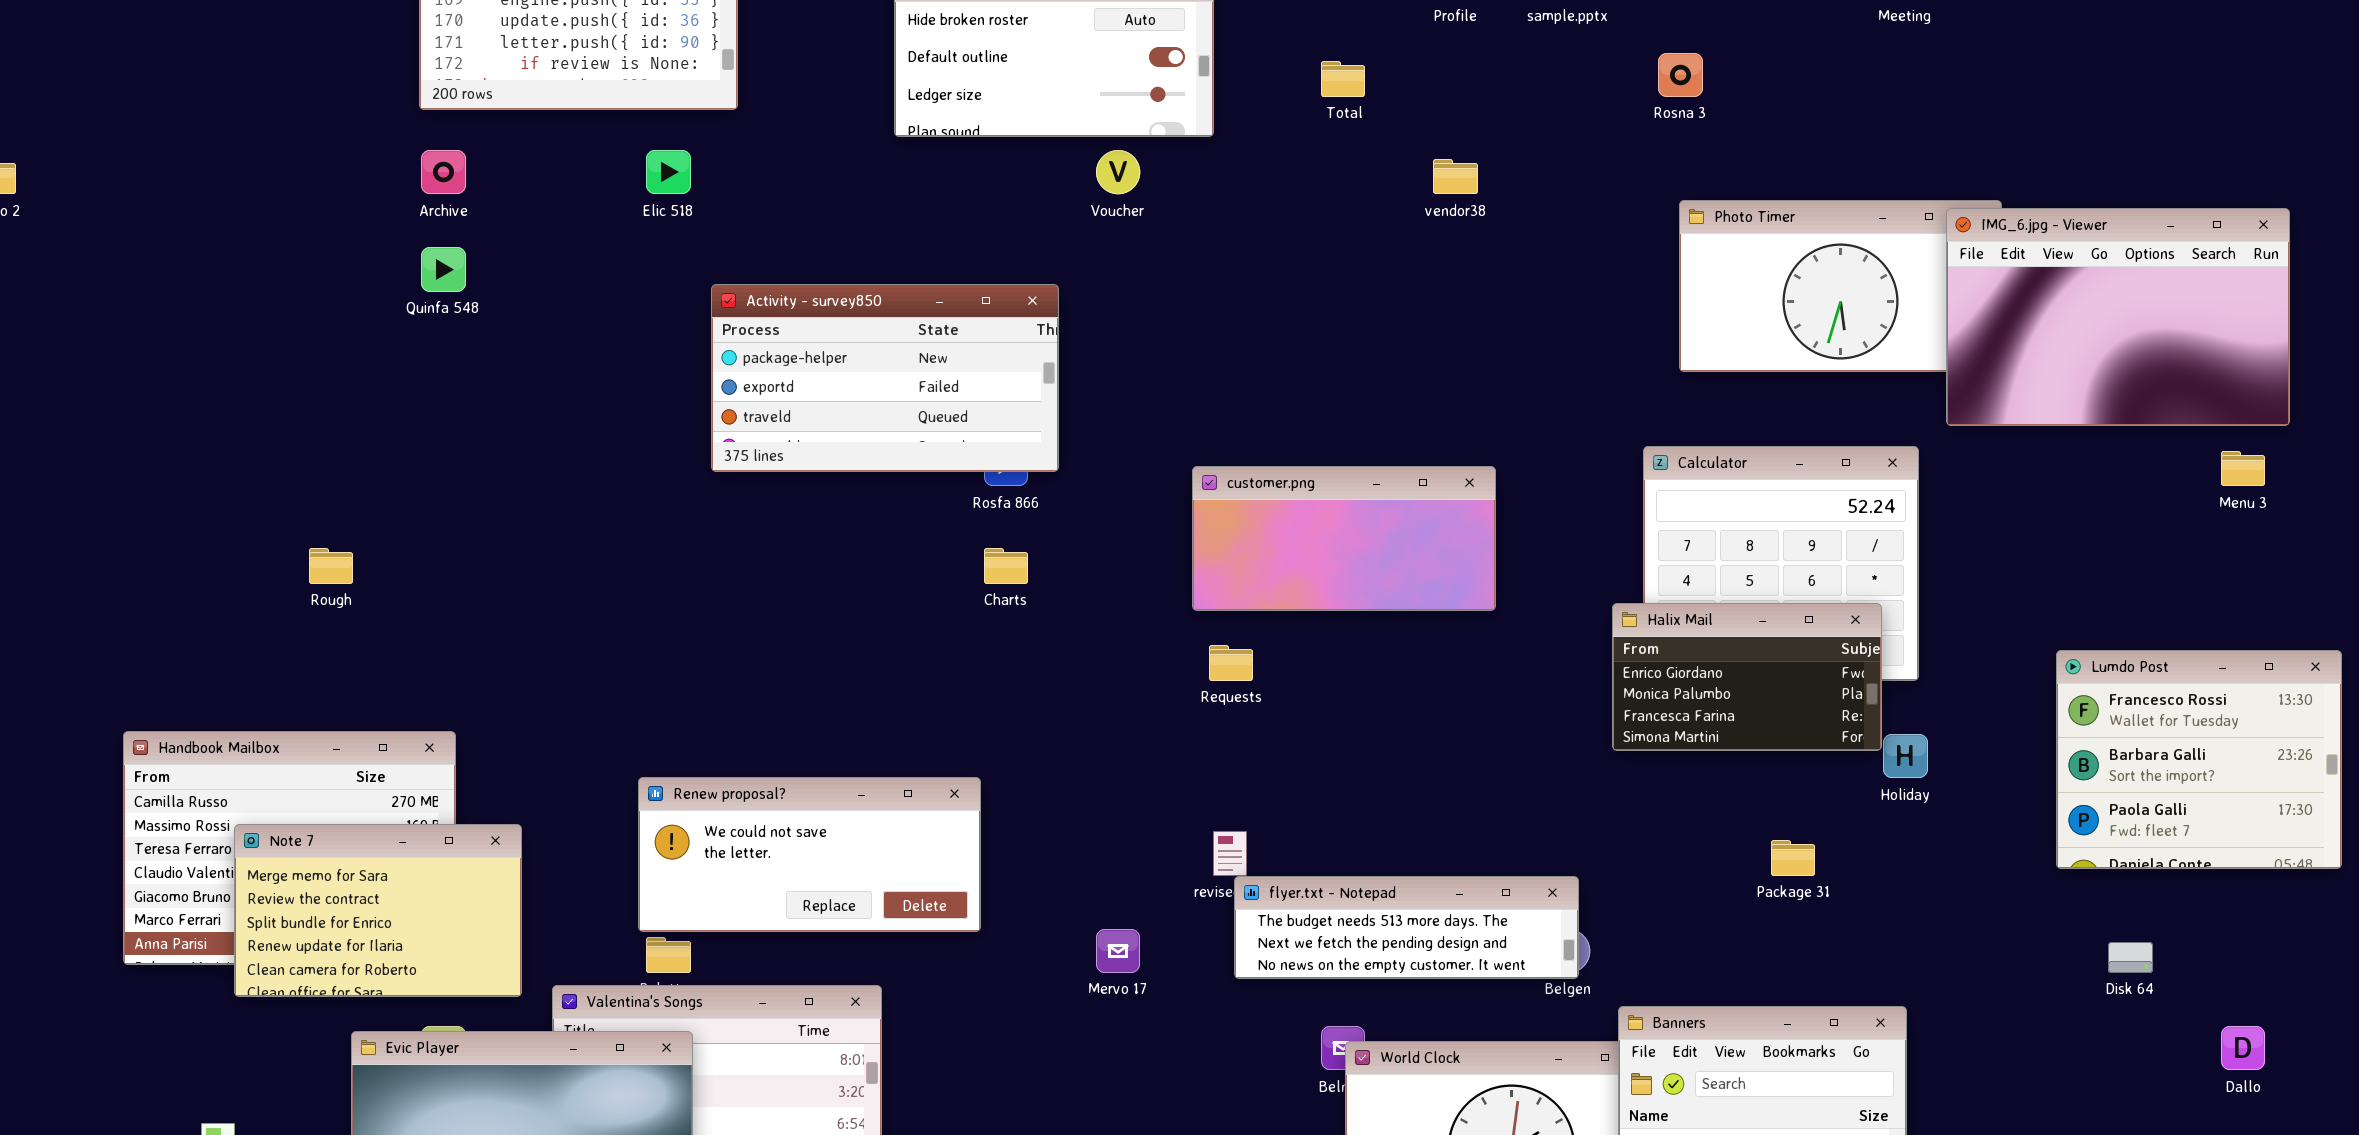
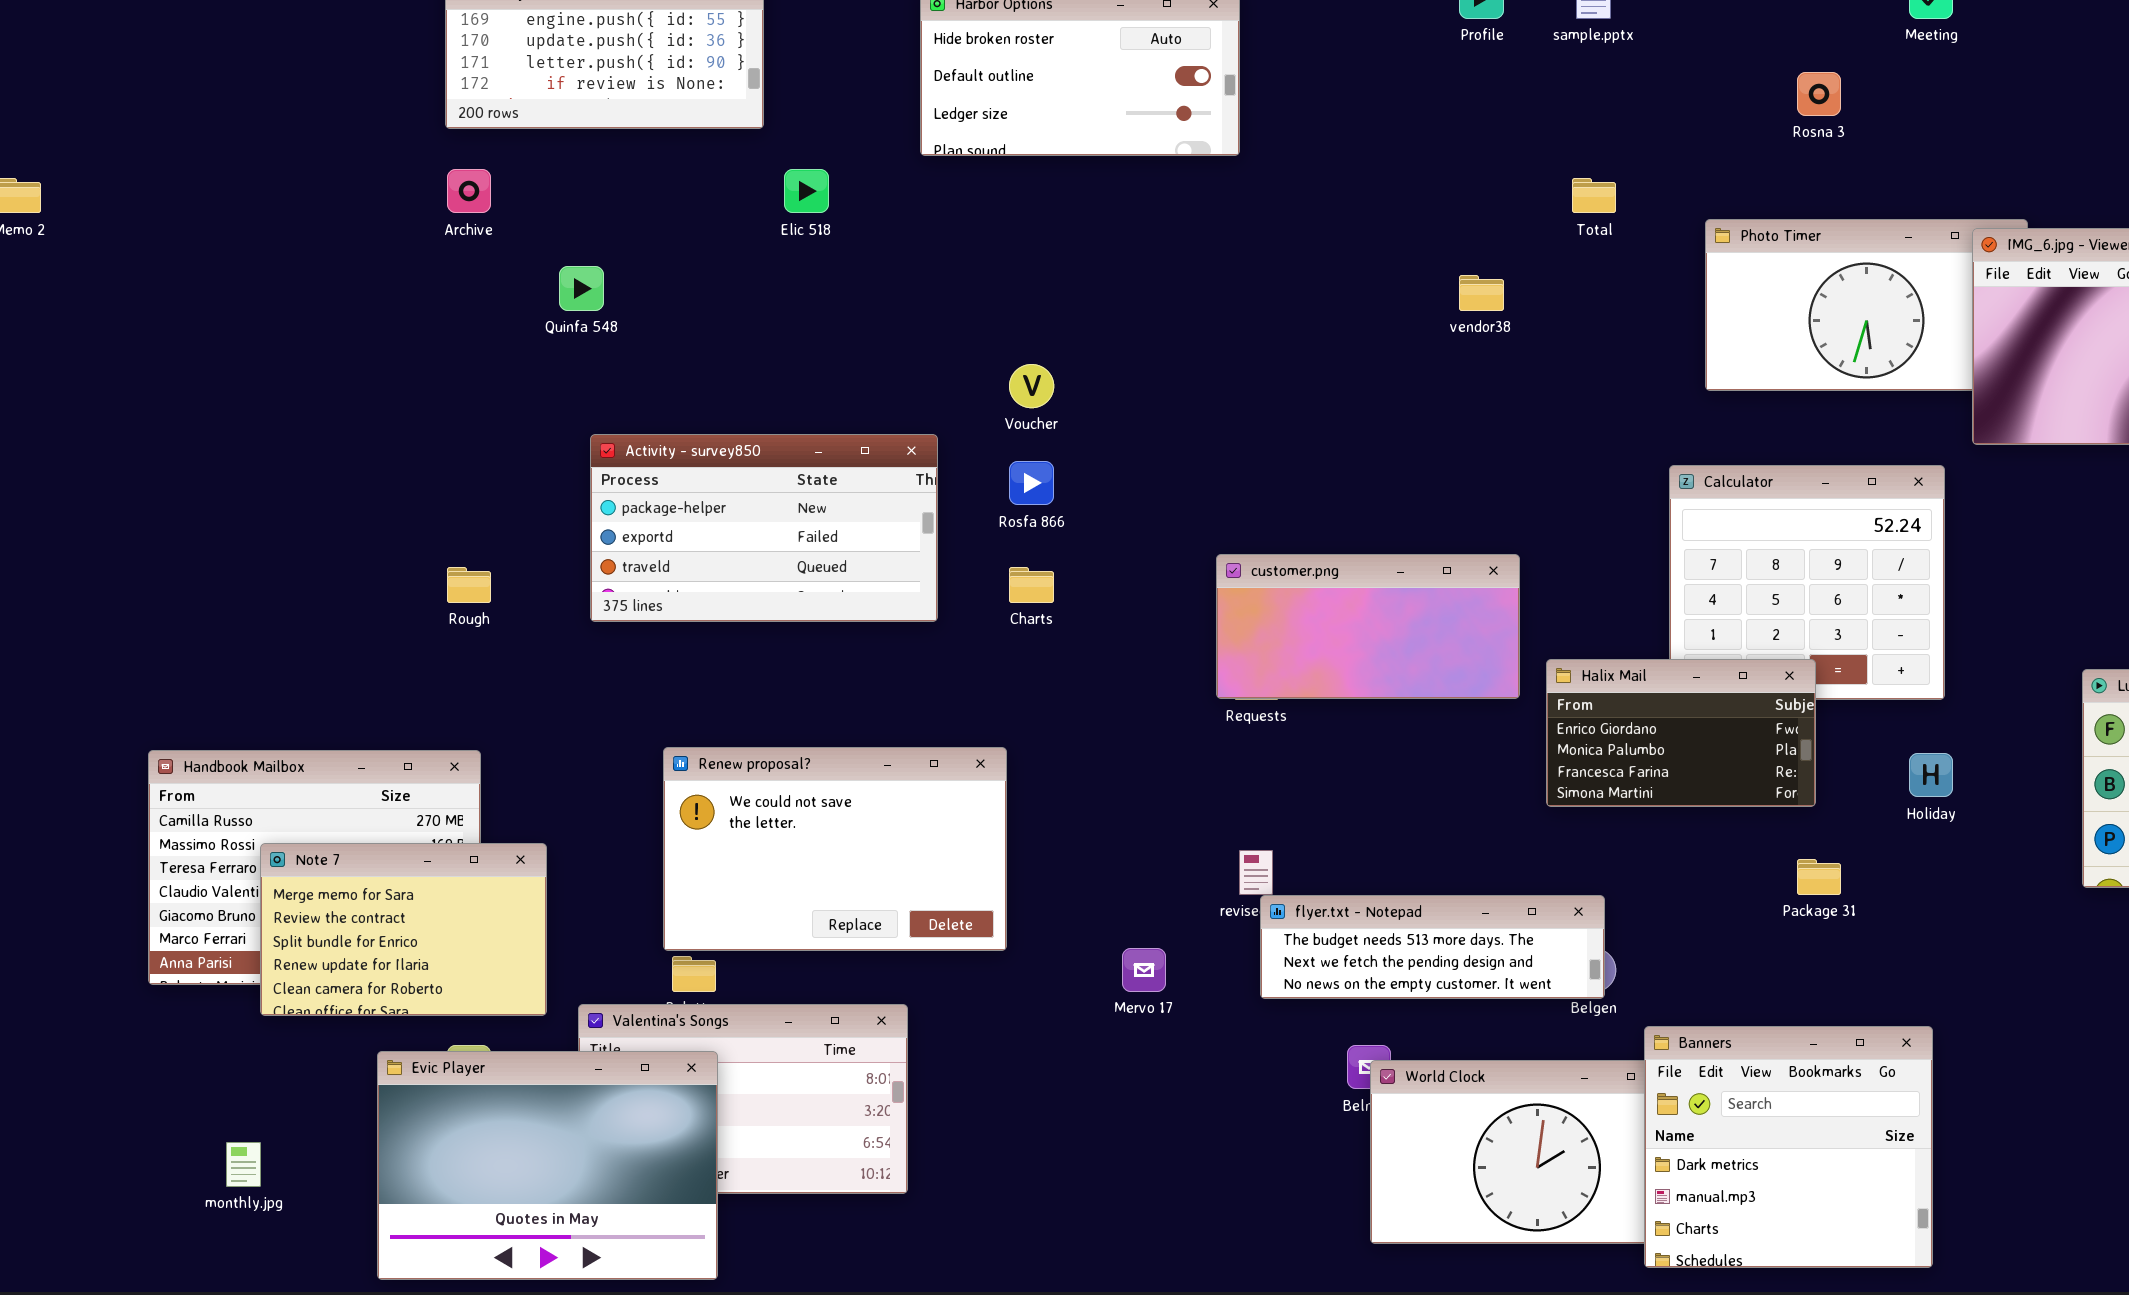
Rosna 3: [1658,53,1703,97] -> [1797,72,1841,116], moved
Total: [1321,61,1365,97] -> [1572,178,1616,213], moved
Elic 518: [646,150,691,194] -> [784,169,829,213], moved
Voucher: [1096,150,1140,194] -> [1009,364,1054,408], moved
vendor38: [1433,159,1478,194] -> [1459,275,1504,311], moved
Quinfa 548: [421,247,466,292] -> [559,266,604,311], moved
Activity - survey850: [711,284,1059,472] -> [590,434,938,622], moved
customer.png: [1192,466,1496,611] -> [1216,554,1520,699], moved
Rough: [309,548,353,584] -> [447,567,491,603], moved
Halix Mail: [1612,603,1882,751] -> [1546,659,1816,807], moved
Renew proposal?: [638,777,981,932] -> [663,747,1007,951], resized

